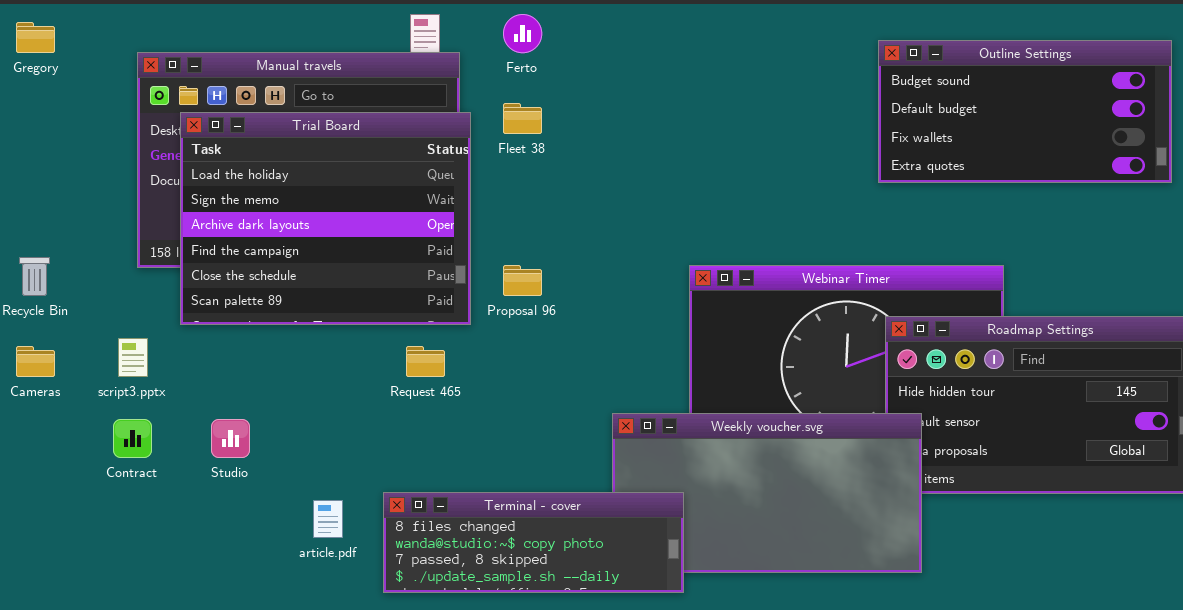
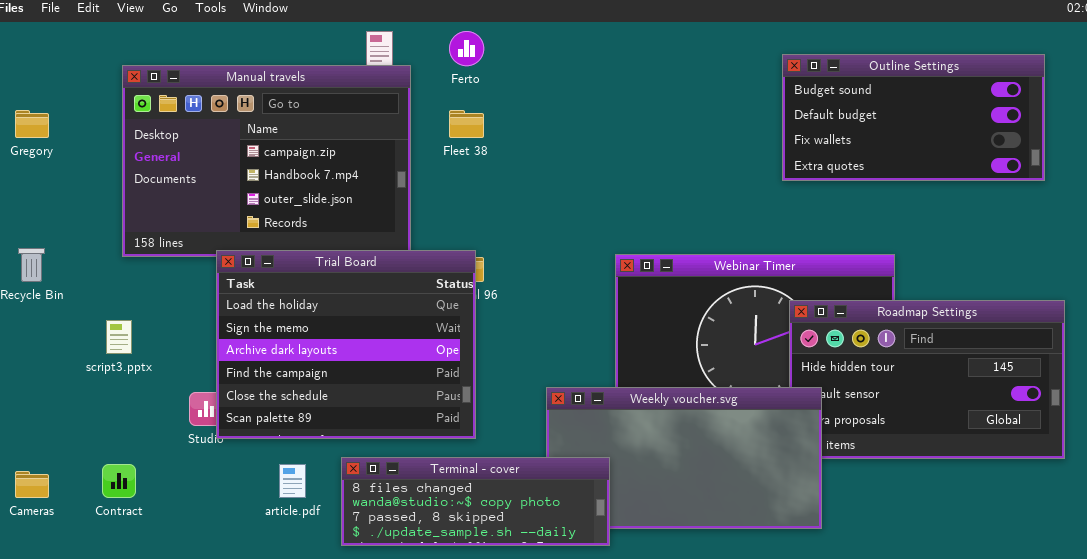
Gregory: [16,22,55,53] -> [15,110,49,138], moved
Trial Board: [180,112,471,325] -> [216,250,476,439], moved
Cameras: [16,346,55,377] -> [15,471,49,498], moved
Contract: [113,419,152,458] -> [102,464,136,498], moved

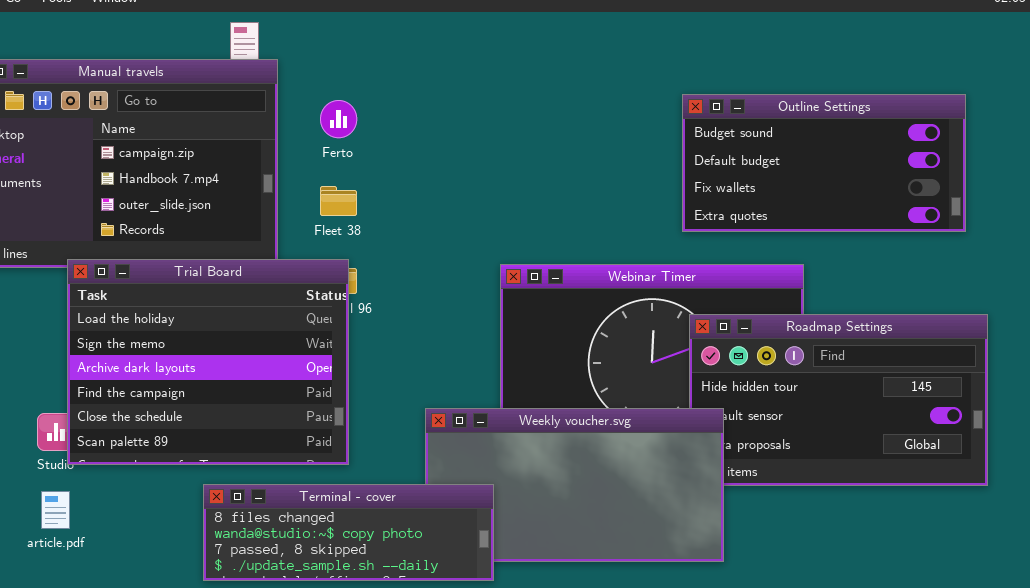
Ferto: [449,31,484,66] -> [320,100,357,138], moved
Outline Settings: [782,54,1045,181] -> [682,94,966,232], moved
Fleet 38: [449,110,484,138] -> [320,186,357,216], moved
article.pdf: [279,464,306,498] -> [41,491,70,529], moved

